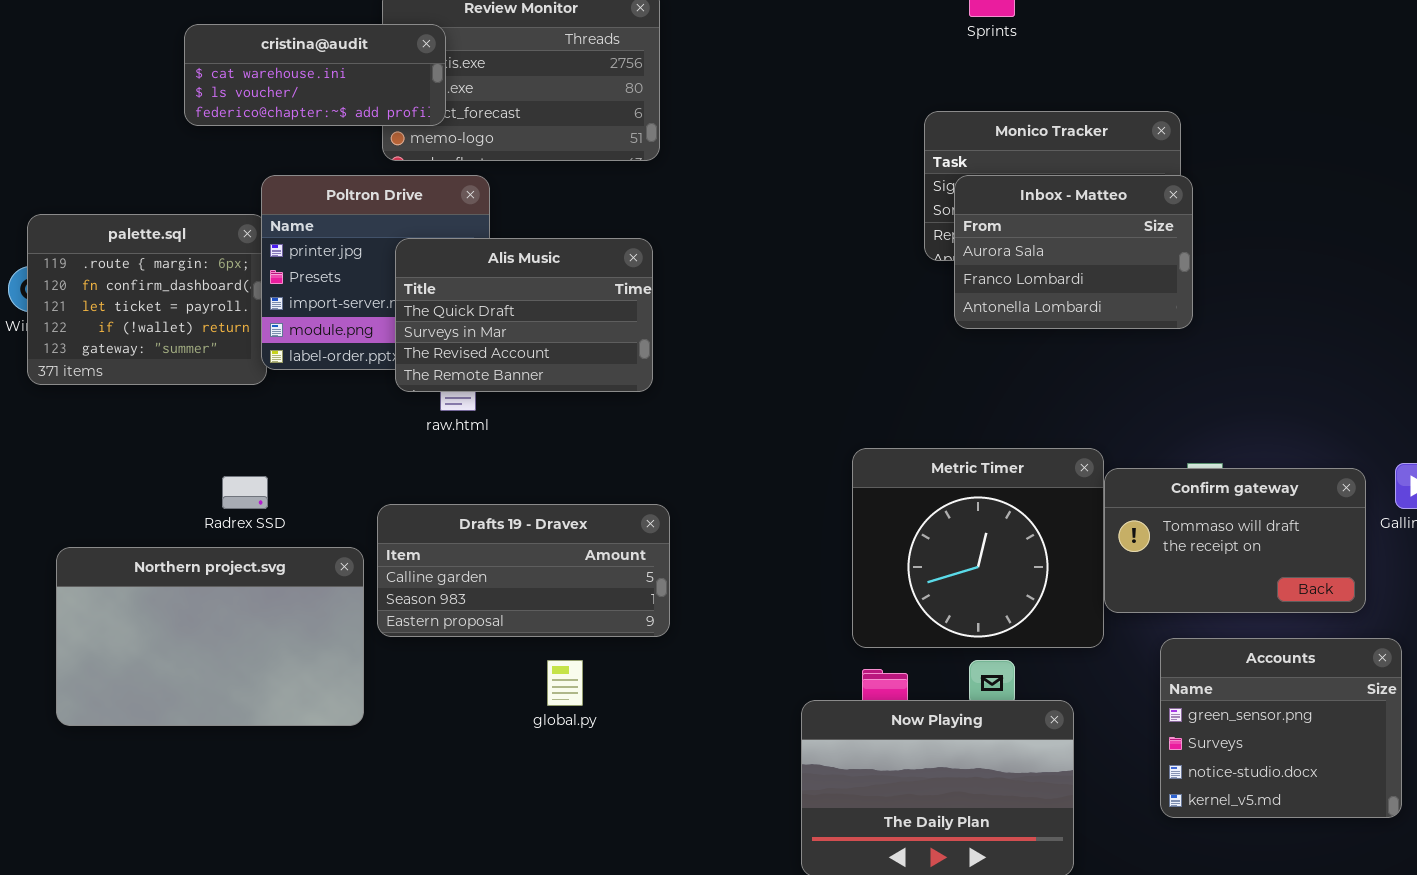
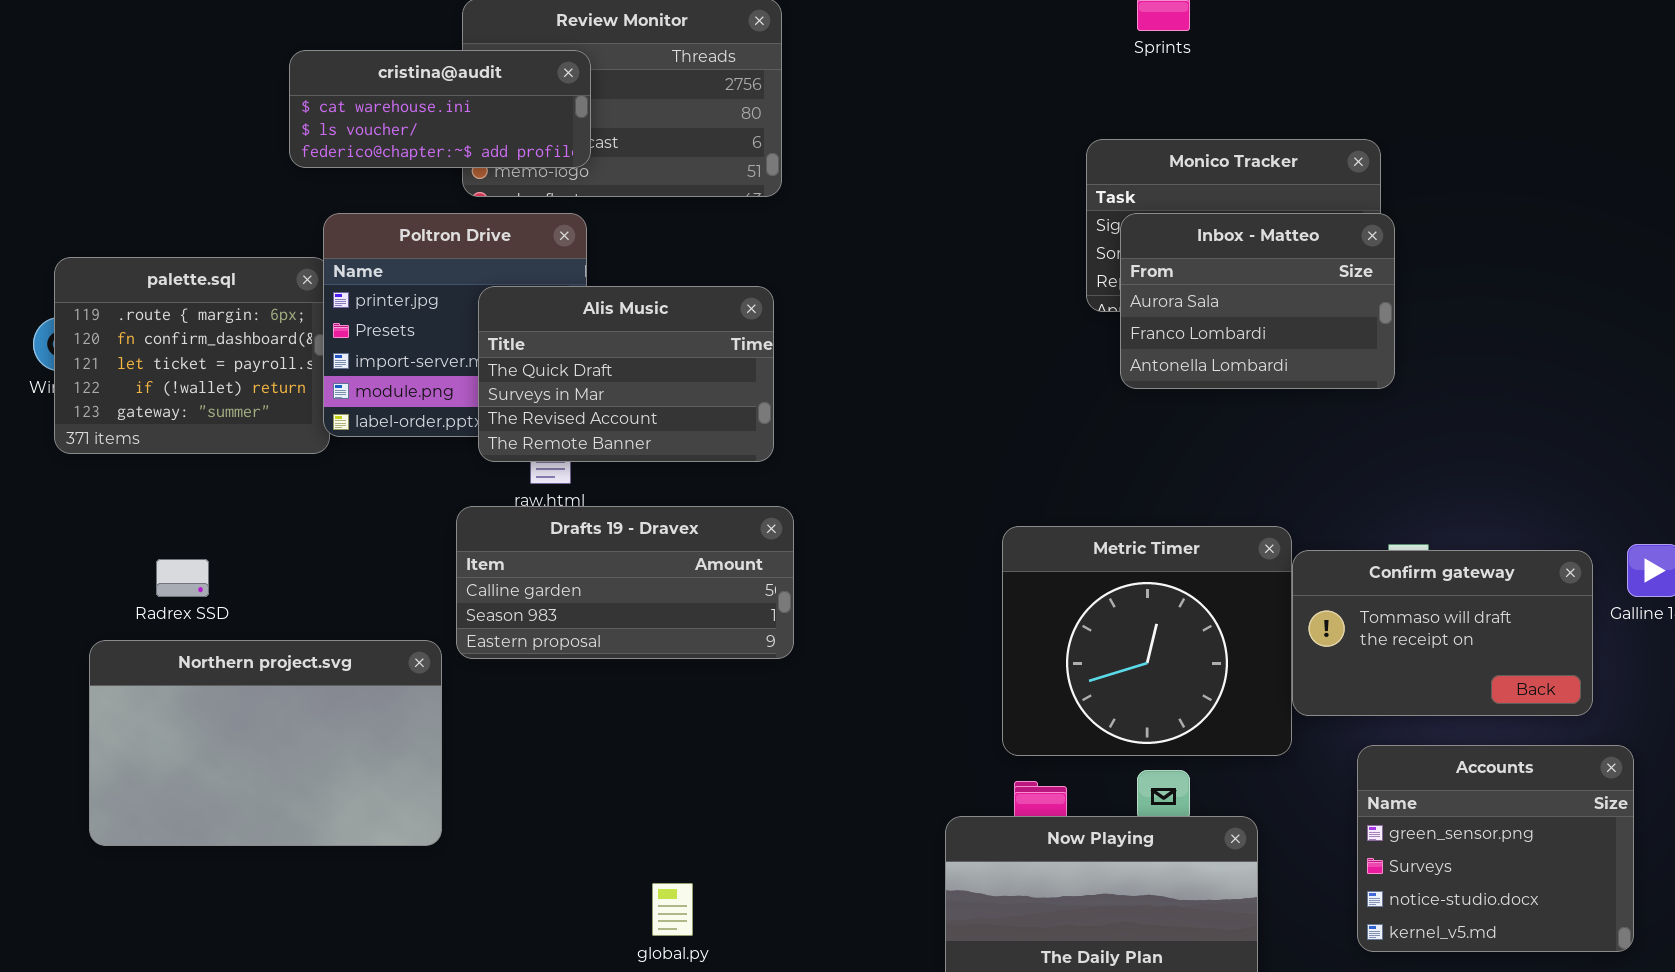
cristina@audit: [184,24,446,126] -> [289,50,591,168], moved
Radrex SSD: [222,476,268,509] -> [156,559,209,597], moved
Drafts 19 - Dravex: [377,504,670,637] -> [456,506,794,659], moved
global.py: [547,660,583,706] -> [652,883,693,936], moved

